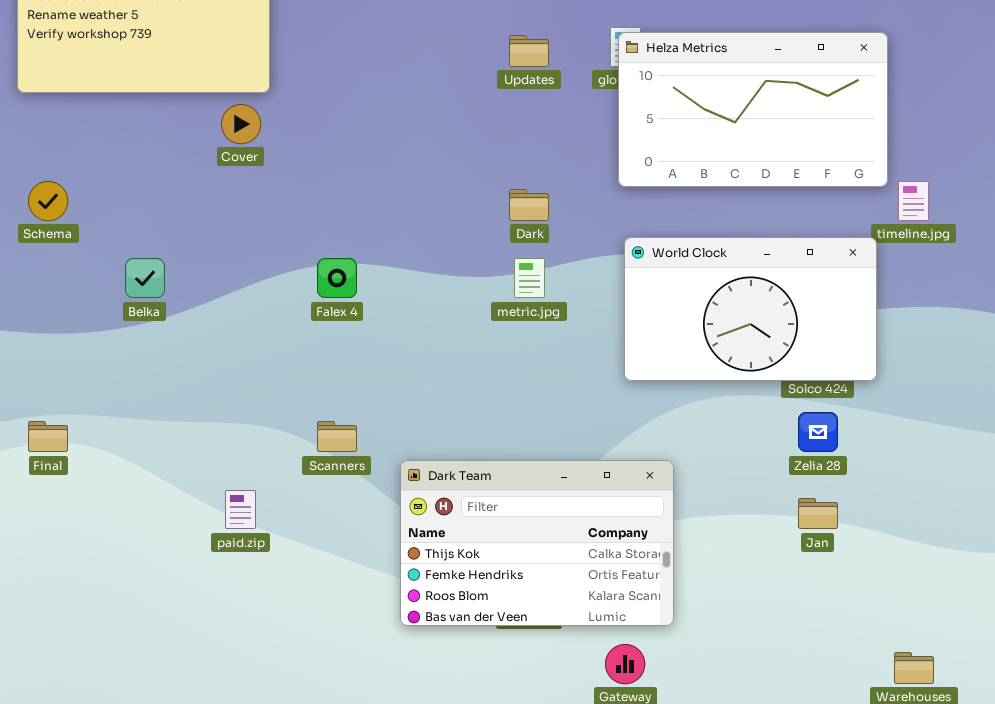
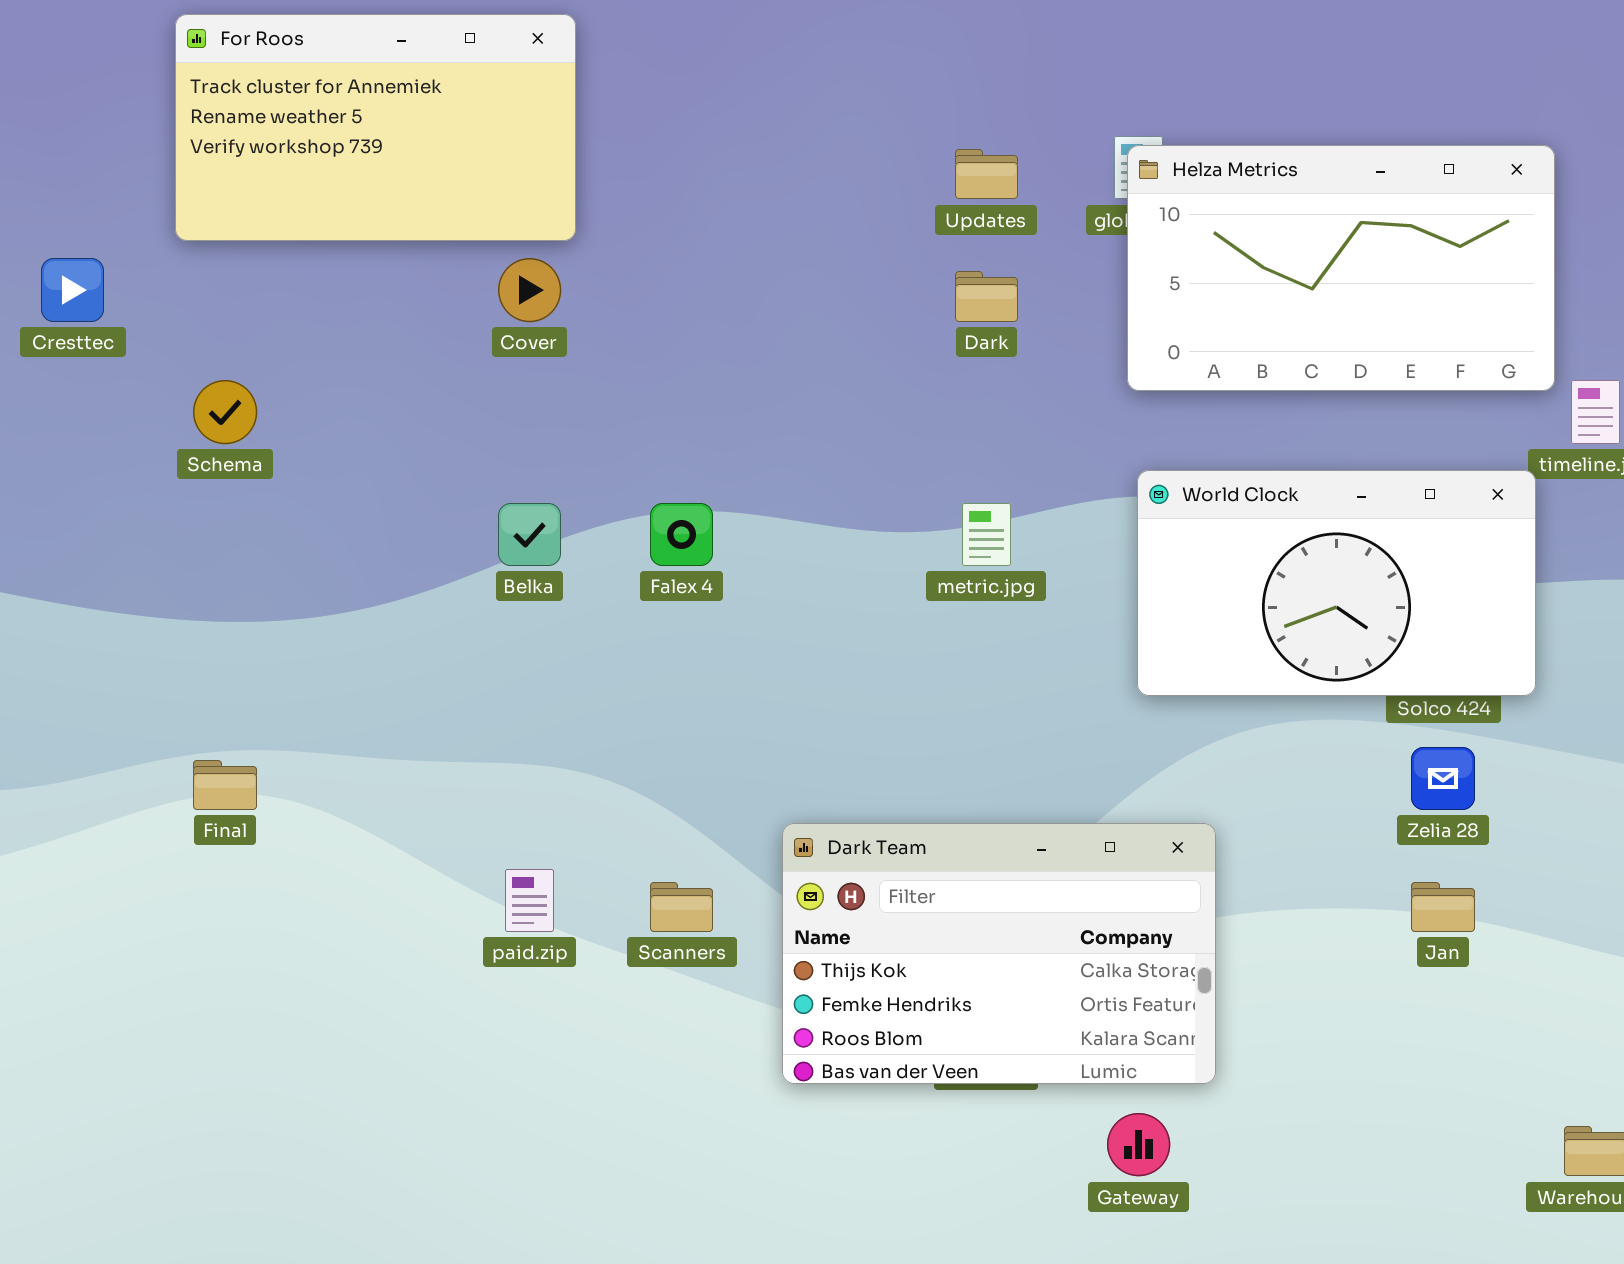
Dark: [509,189,549,221] -> [955,271,1018,322], moved
Belka: [125,258,165,298] -> [498,503,561,566], moved
Scanners: [317,421,357,452] -> [650,882,713,932], moved

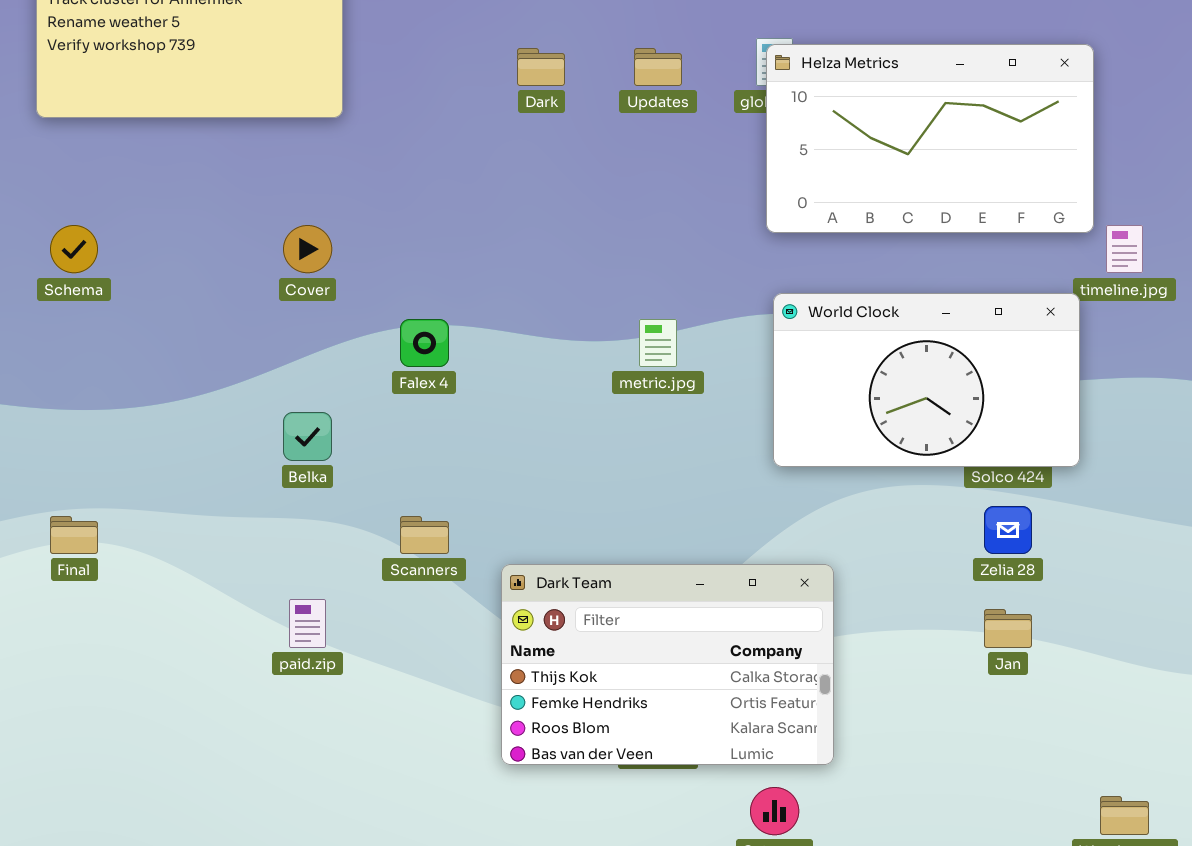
Cover: [498,258,561,322] -> [283,225,332,273], moved
Dark: [955,271,1018,322] -> [517,48,565,86], moved
Belka: [498,503,561,566] -> [283,412,332,461], moved
Scanners: [650,882,713,932] -> [400,516,449,554], moved

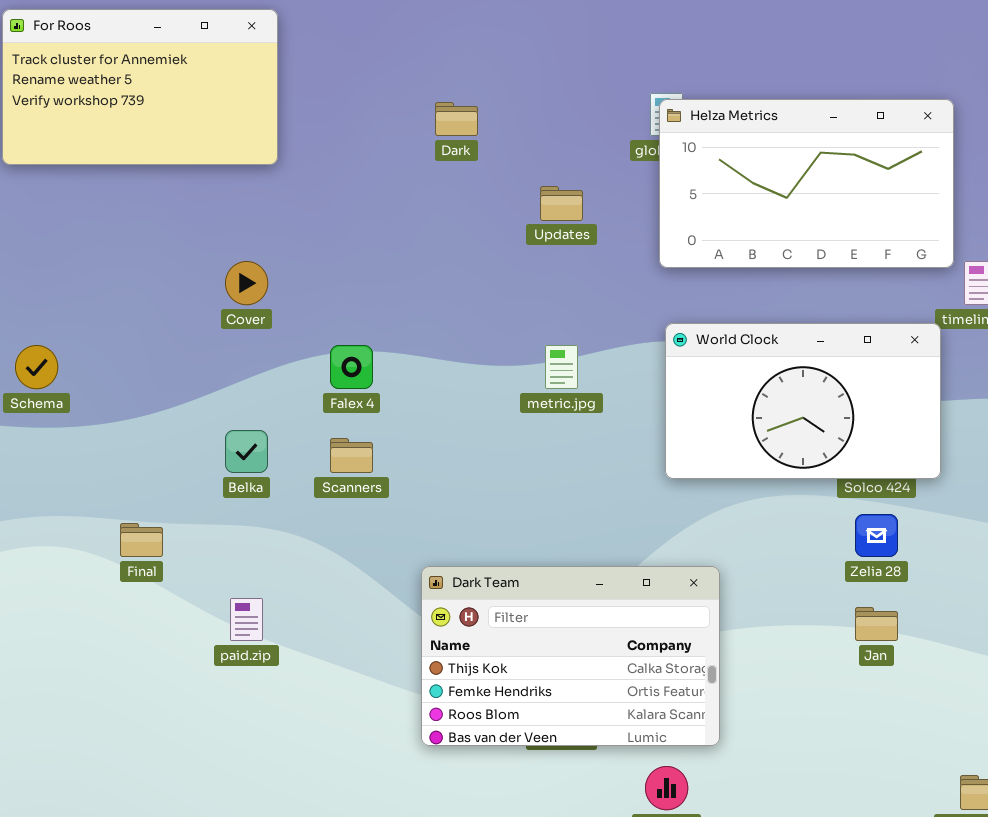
Updates: [634,48,682,86] -> [540,186,583,221], moved
Schema: [50,225,98,273] -> [15,345,58,389], moved
Final: [50,516,98,554] -> [120,523,163,557], moved
Scanners: [400,516,449,554] -> [330,438,373,473], moved

